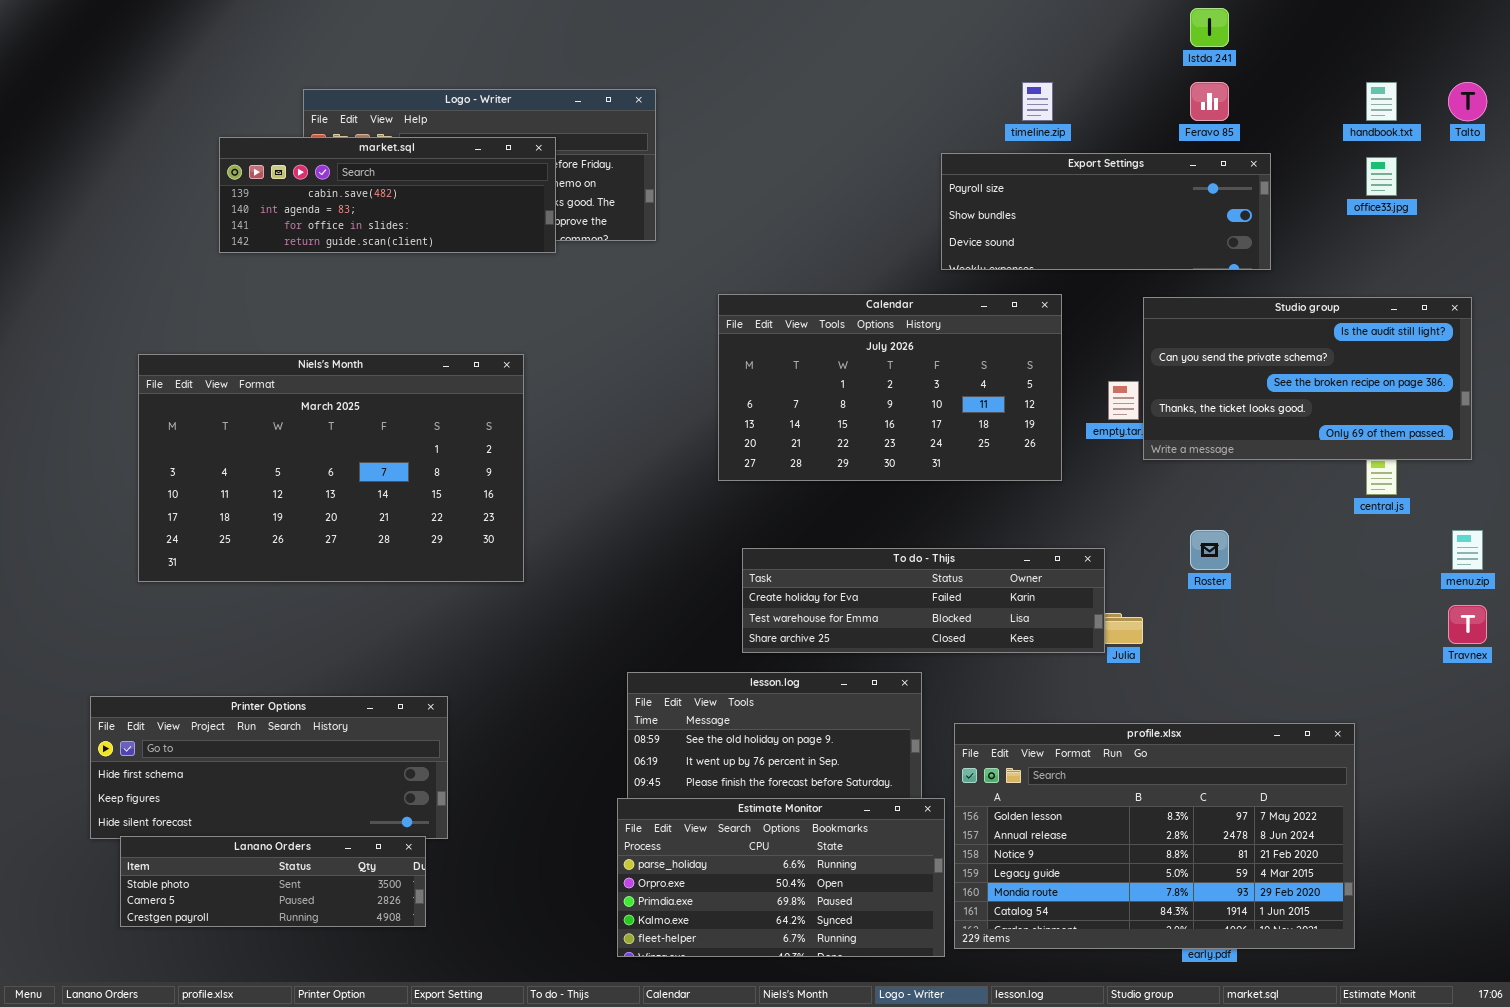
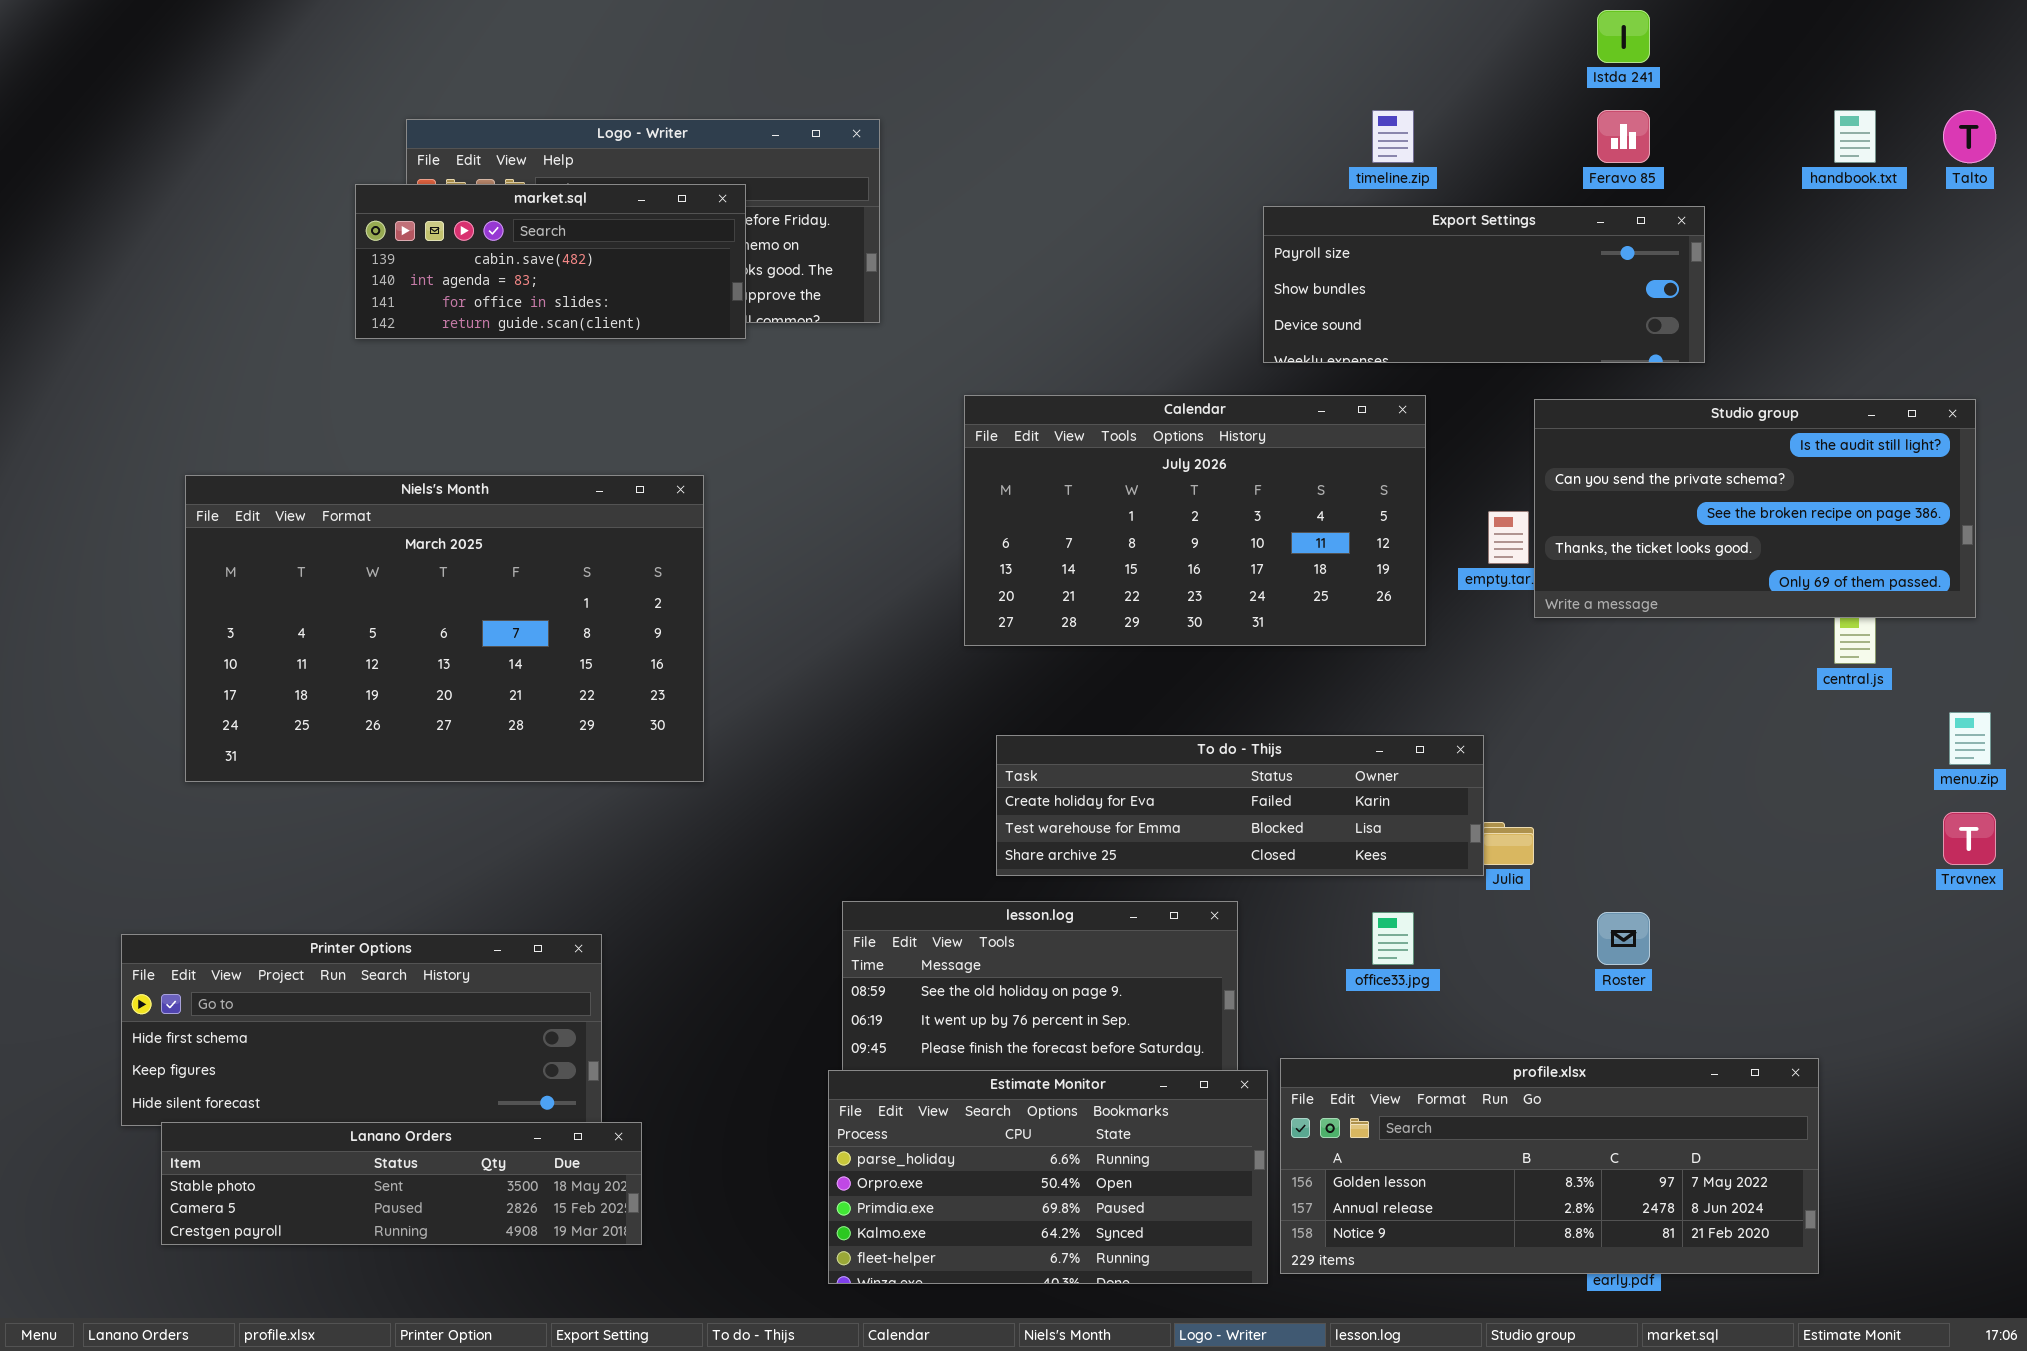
market.sql: [219,137,556,253] -> [355,184,746,339], resized
office33.jpg: [1366,157,1397,196] -> [1372,912,1414,965], moved
Roster: [1190,530,1229,570] -> [1597,912,1650,965], moved
profile.xlsx: [954,723,1355,949] -> [1280,1058,1819,1274], resized
Lanano Orders: [120,836,426,927] -> [161,1122,642,1245], resized

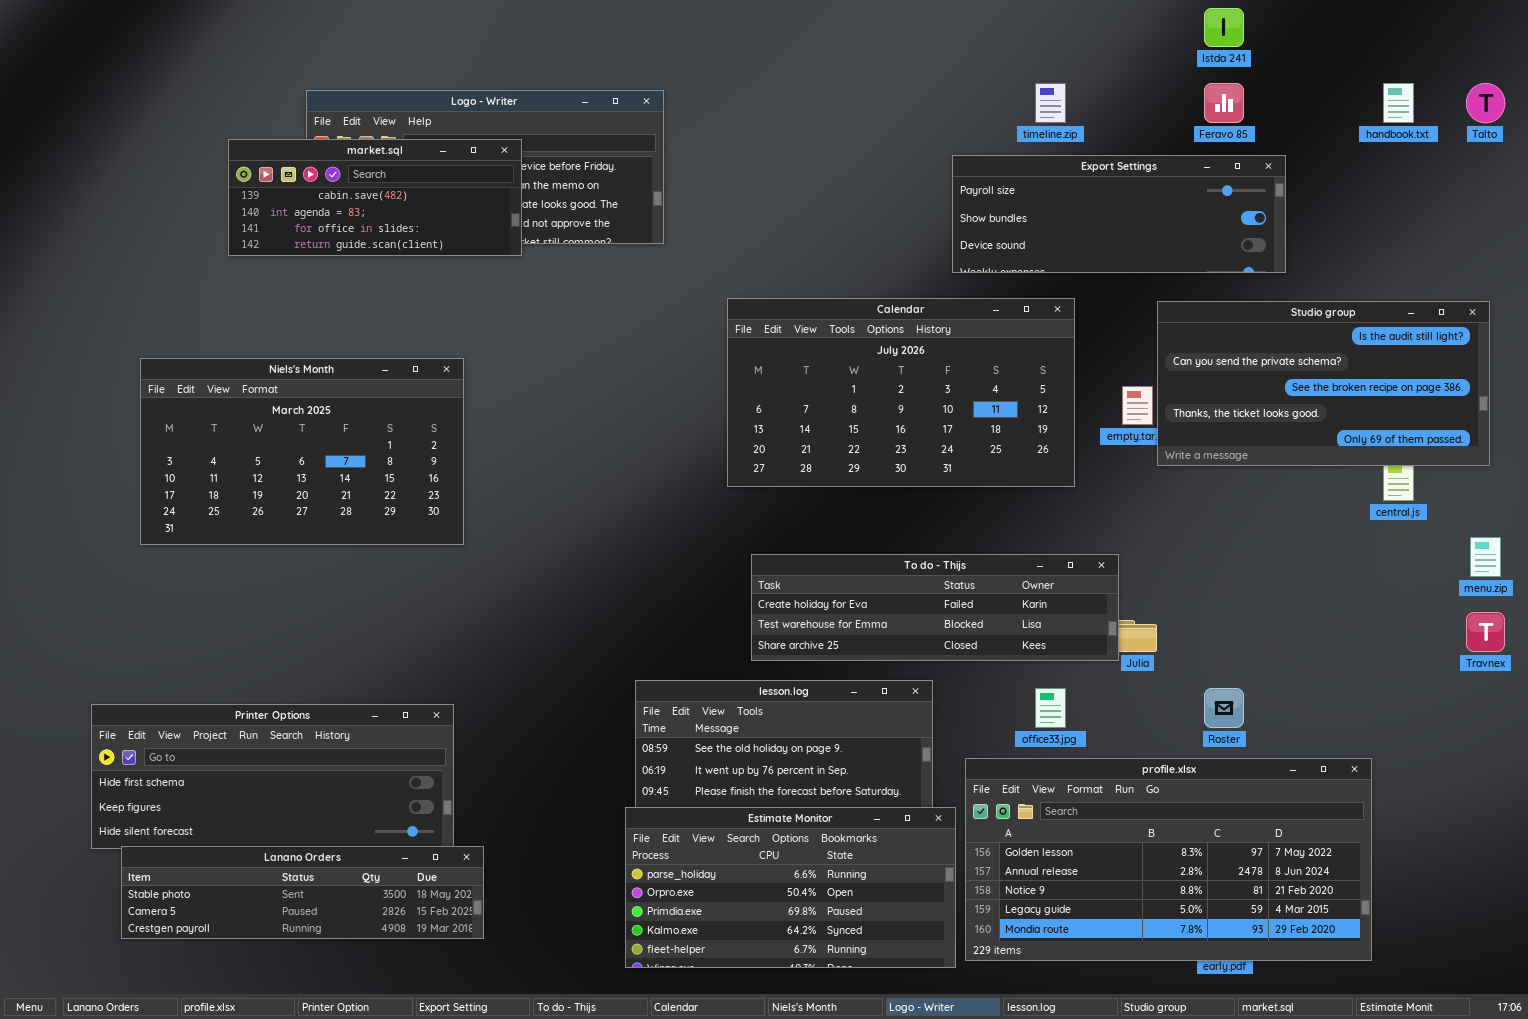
market.sql: [355,184,746,339] -> [228,139,522,256], moved
Niels's Month: [185,475,704,782] -> [140,358,464,545], resized
profile.xlsx: [1280,1058,1819,1274] -> [965,758,1372,961], resized

